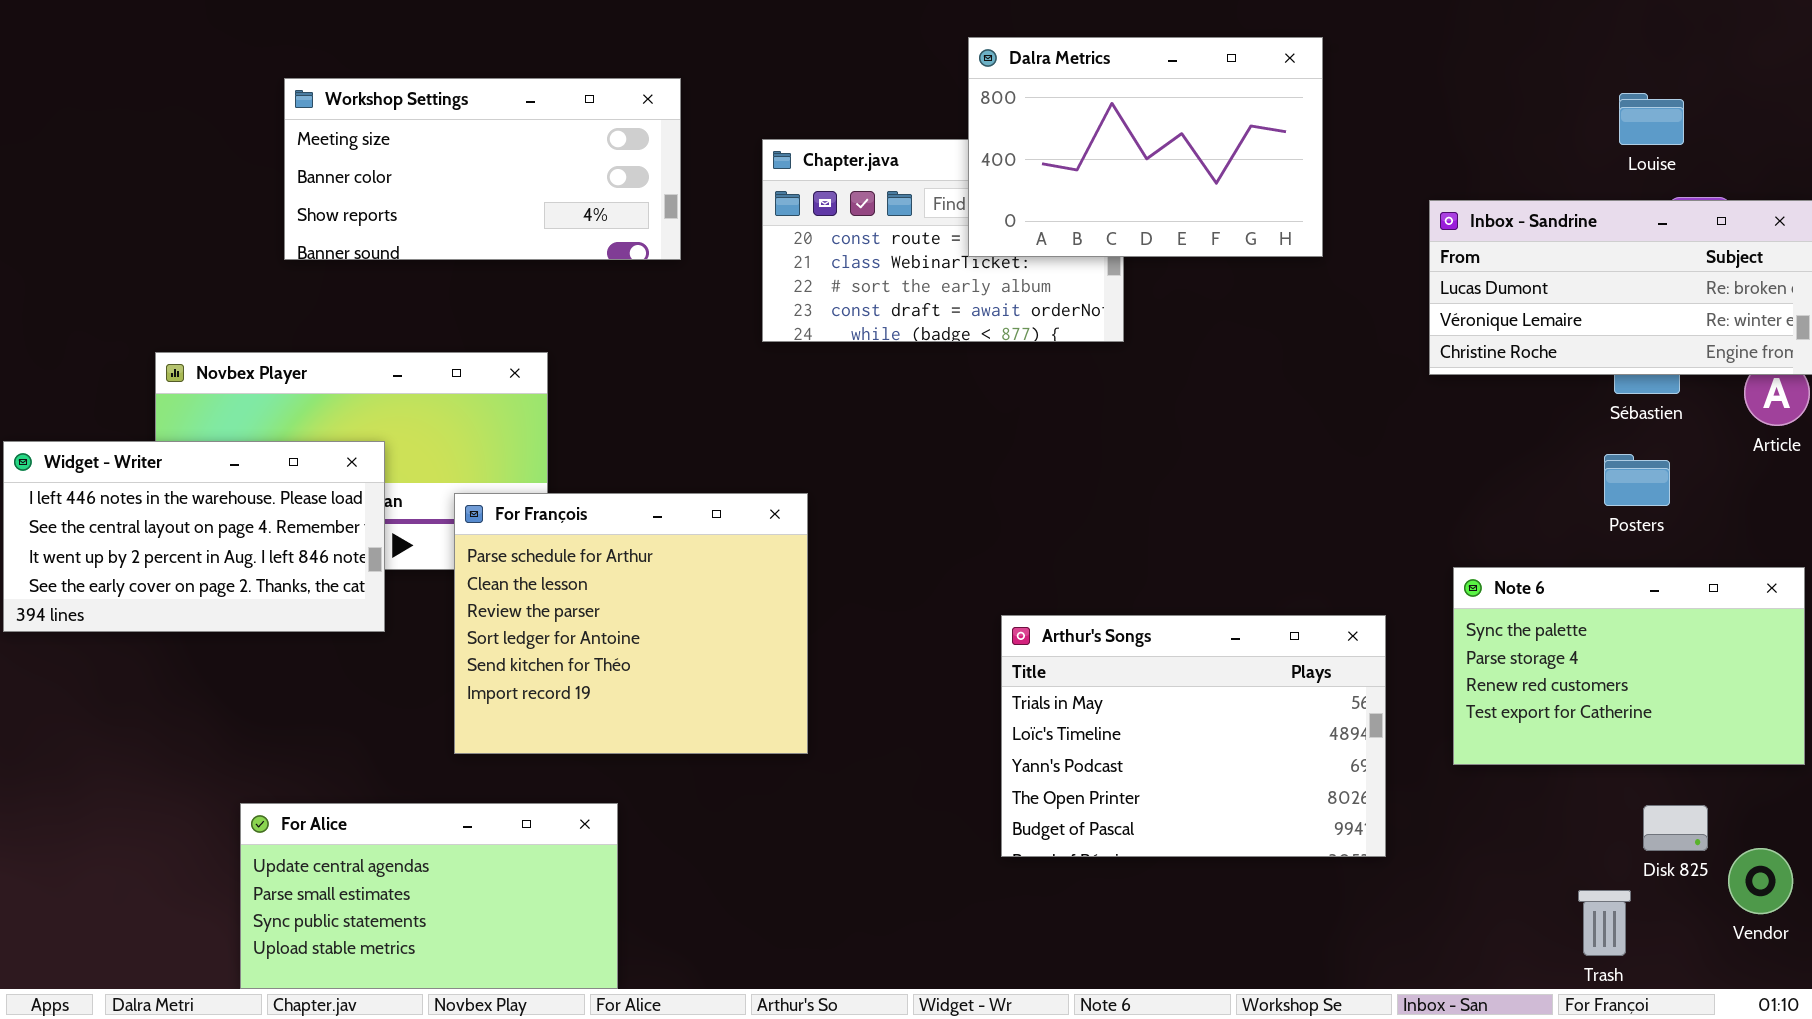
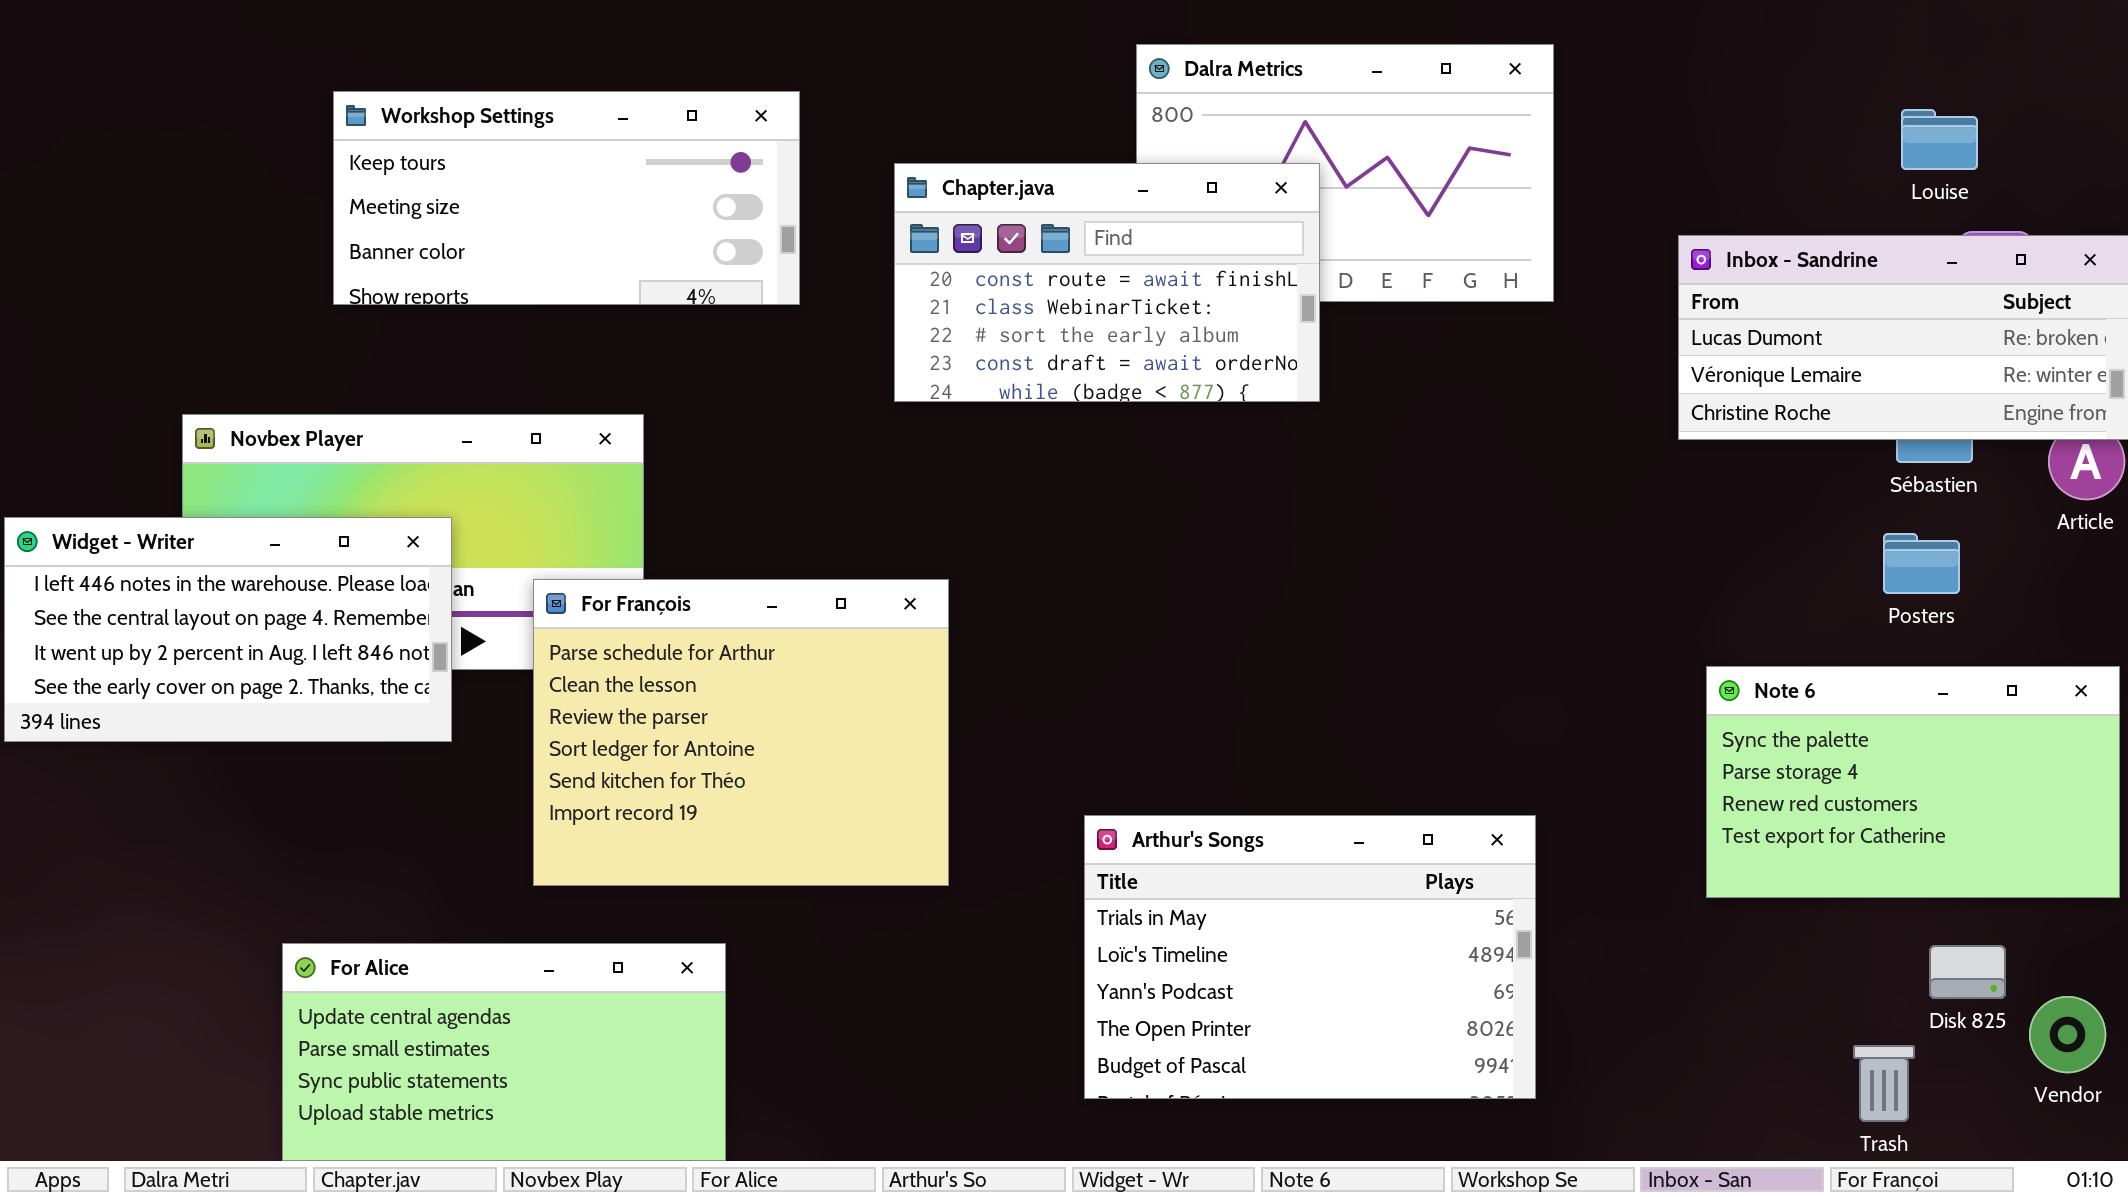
Workshop Settings: [284,78,681,260] -> [333,91,800,305], scrolled up 1 row
Chapter.java: [762,139,1124,342] -> [894,163,1320,402], raised
Arthur's Songs: [1001,615,1386,857] -> [1084,815,1536,1099], moved

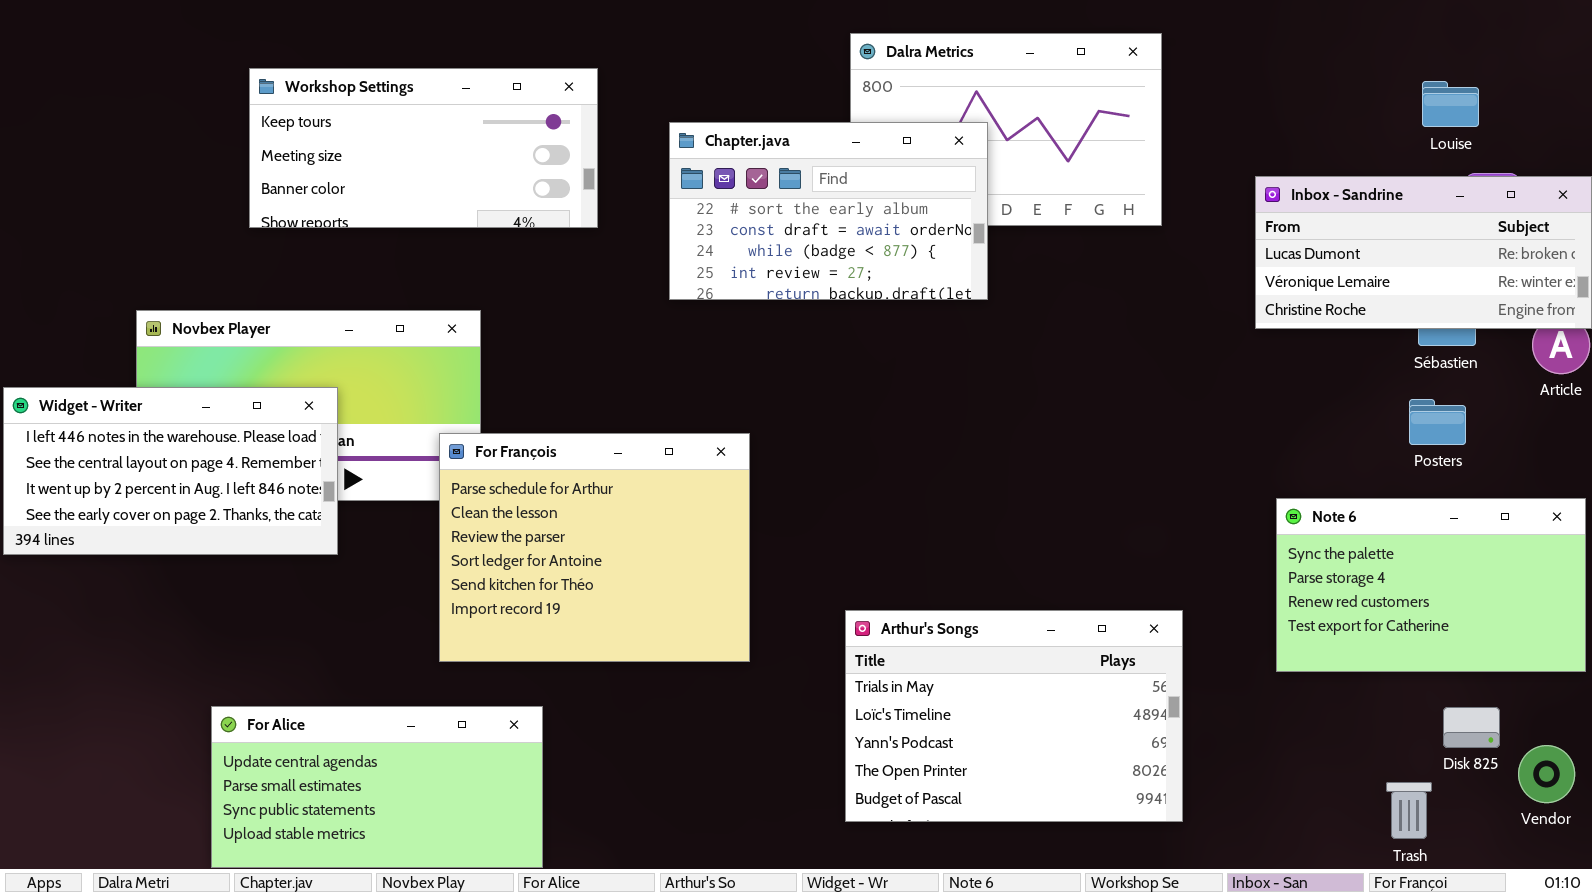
Chapter.java: [894,163,1320,402] -> [669,122,988,300], scrolled down 2 rows
For François: [533,579,949,886] -> [439,433,750,662], moved
Arthur's Songs: [1084,815,1536,1099] -> [845,610,1183,822], moved

